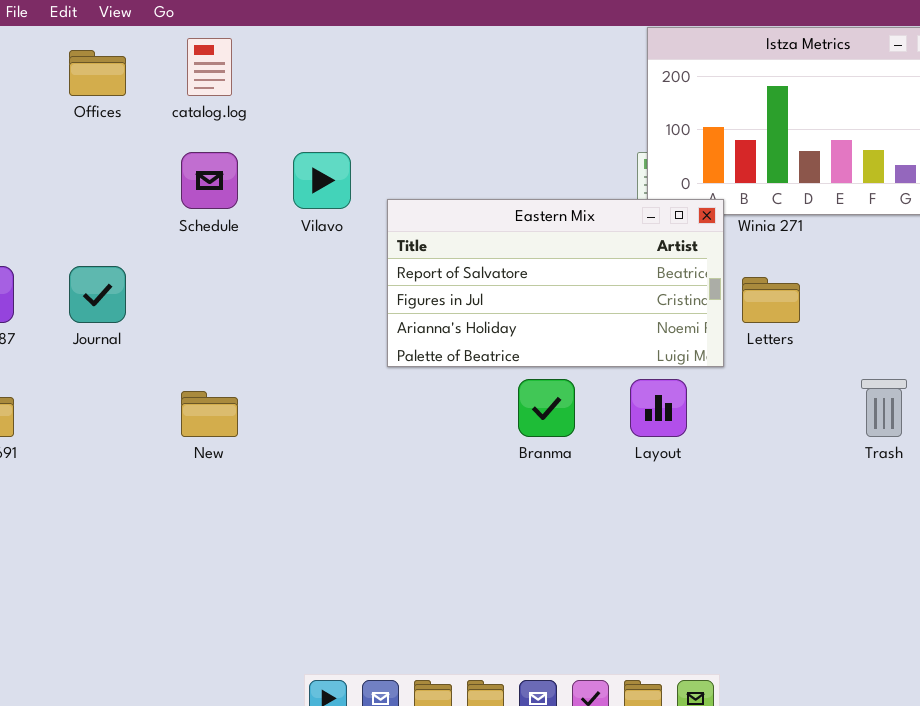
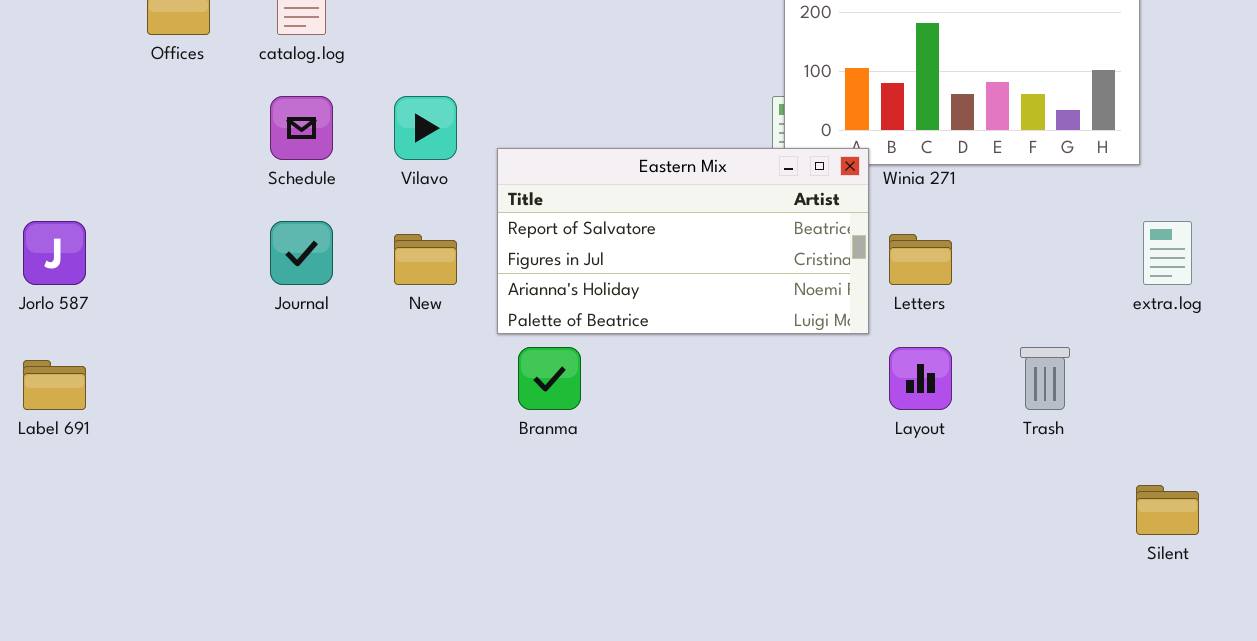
Journal: [69,266,126,323] -> [270,221,333,285], moved
Branma: [518,379,575,437] -> [518,347,581,410], moved
Layout: [630,379,687,437] -> [889,347,952,410], moved
New: [181,391,238,437] -> [394,234,457,285], moved

